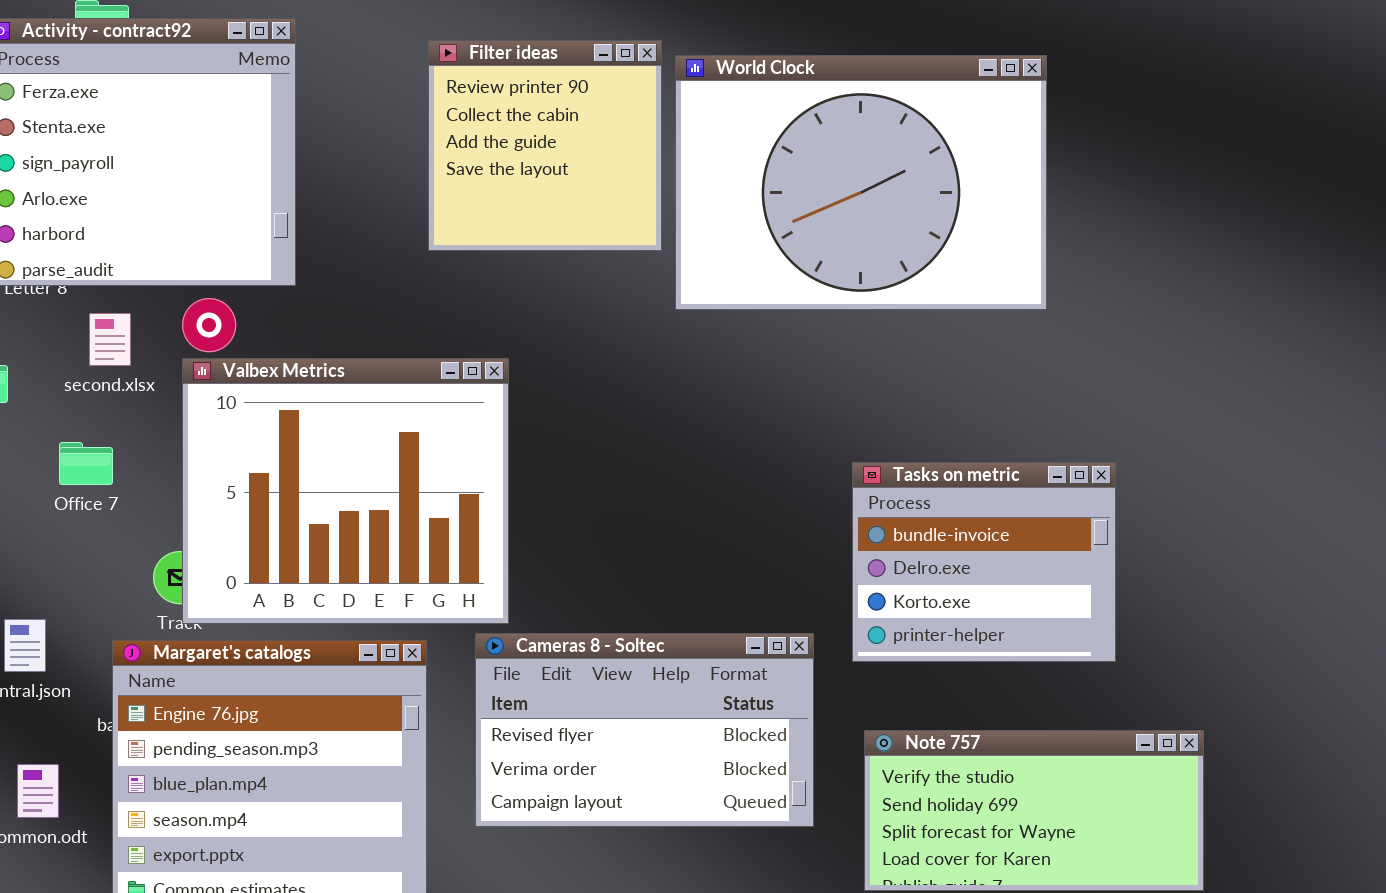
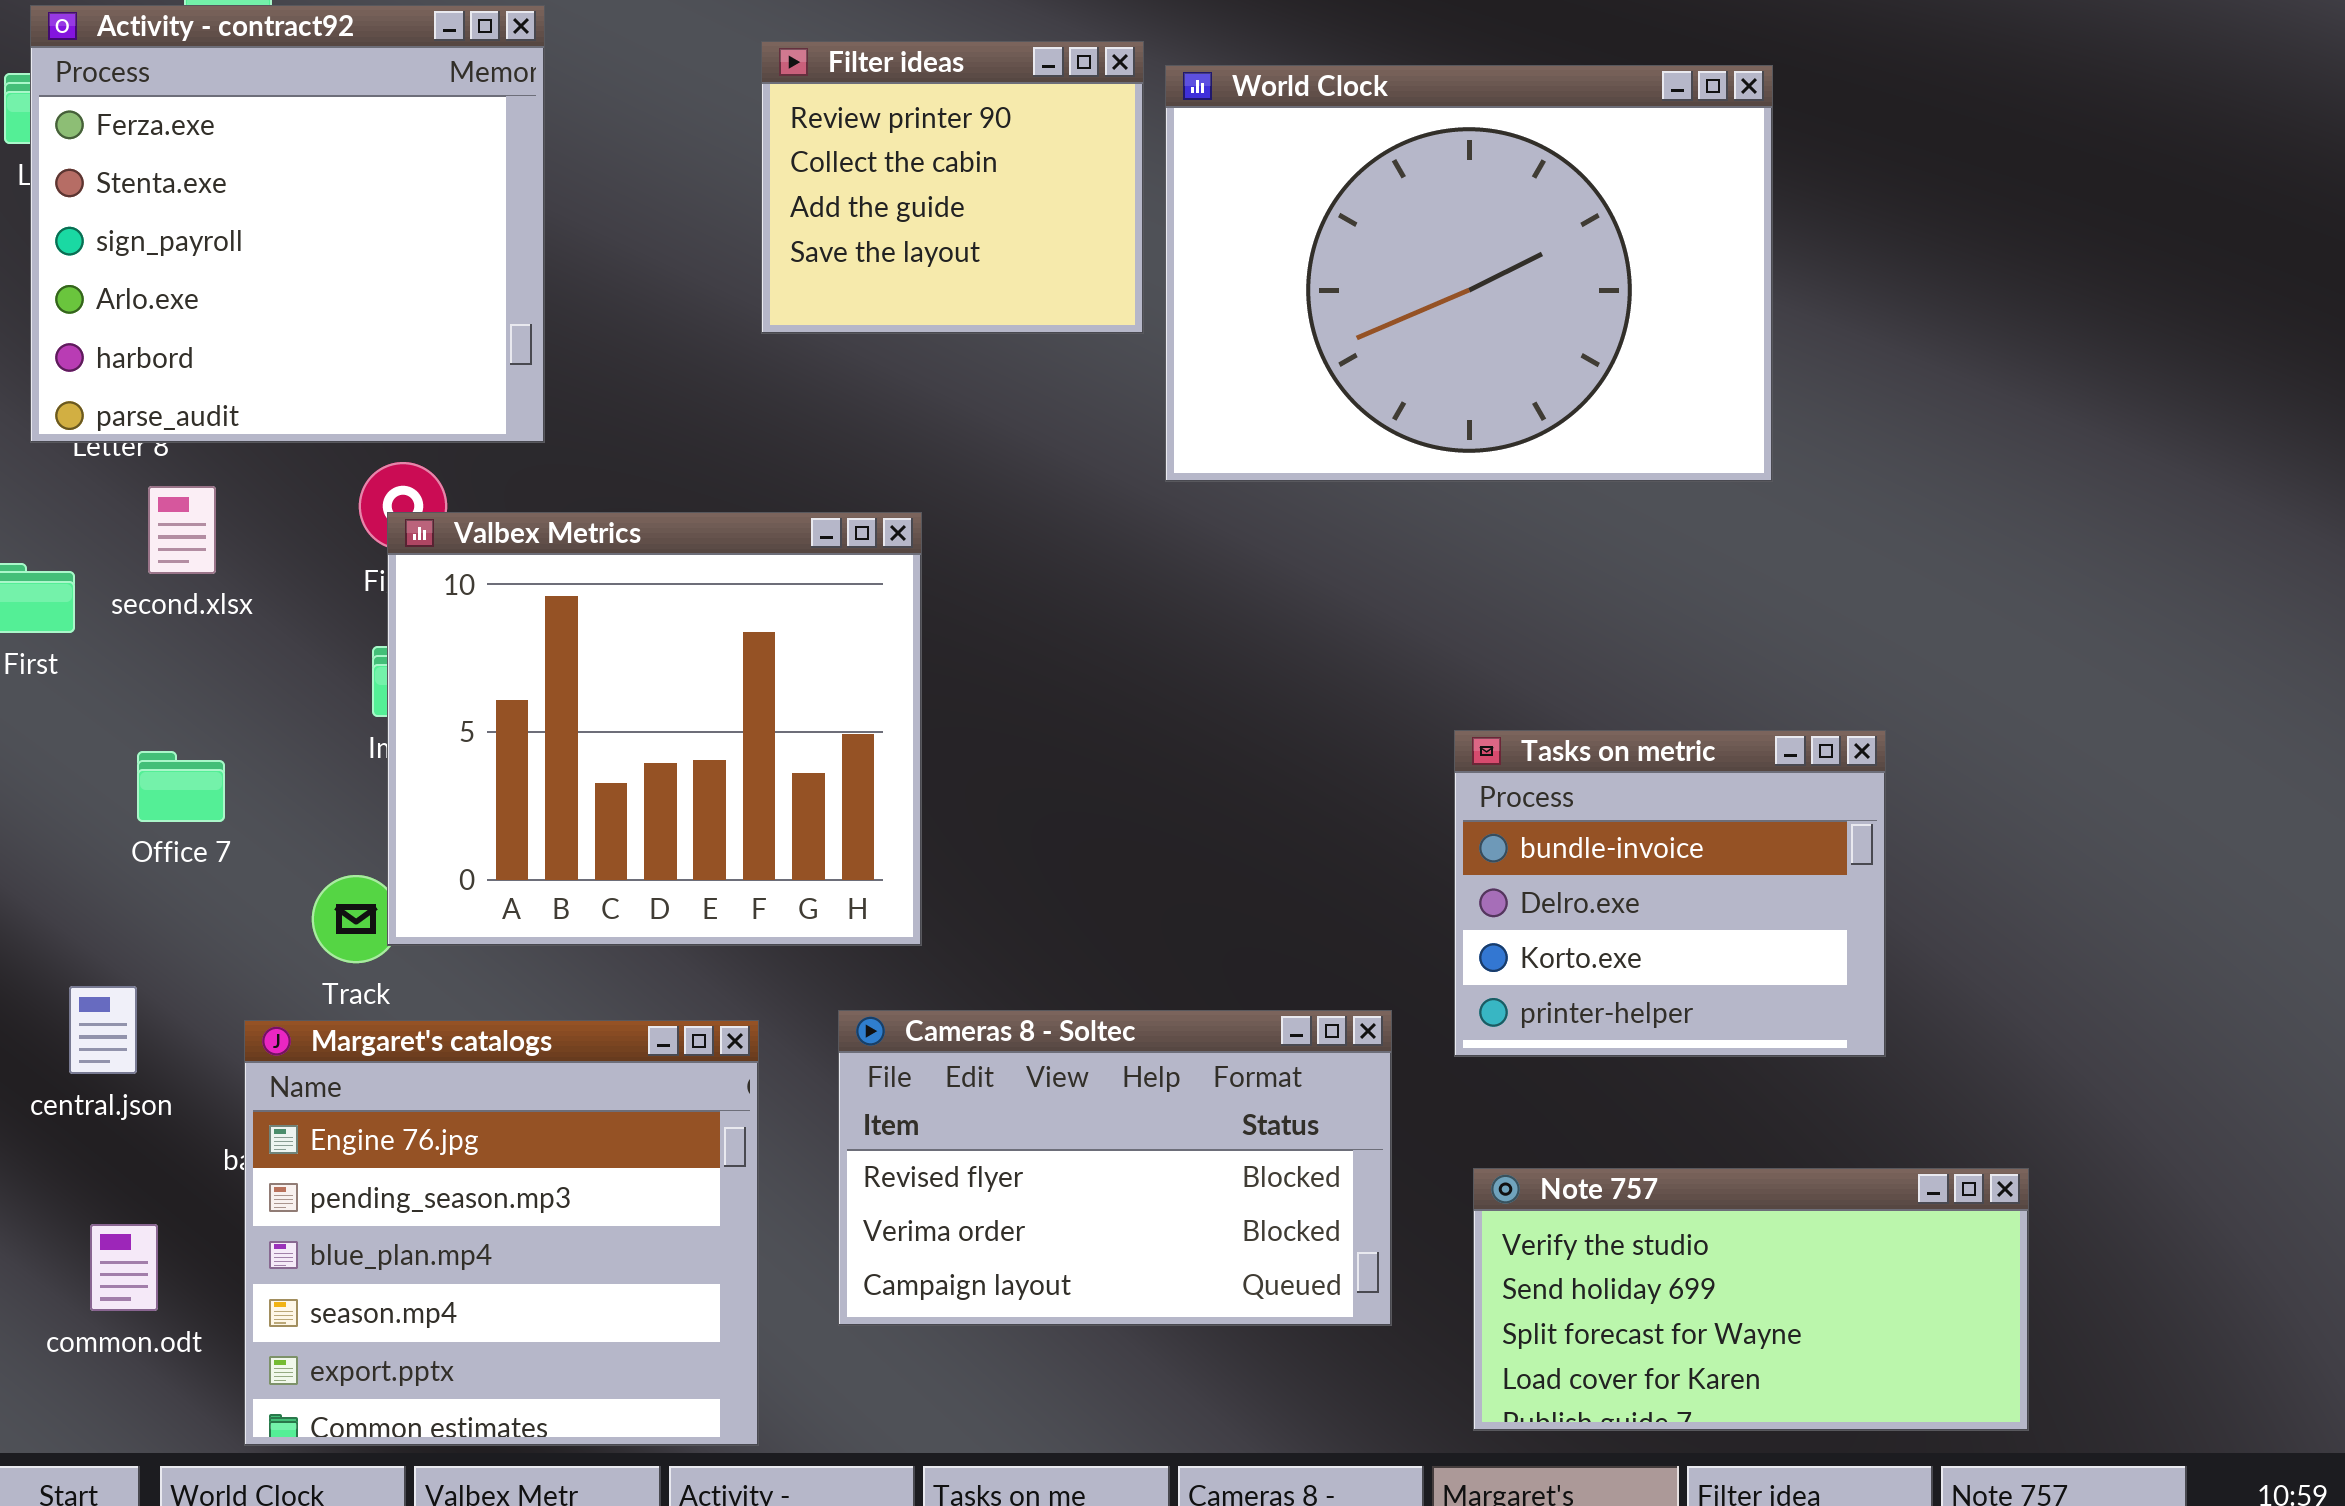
Filter ideas: [428,40,662,251] -> [761,41,1144,334], resized
second.xlsx: [89,313,131,366] -> [148,486,216,574], moved
Valbex Metrics: [182,358,509,624] -> [387,512,922,946], moved
Office 7: [59,442,113,485] -> [137,751,225,822], moved

